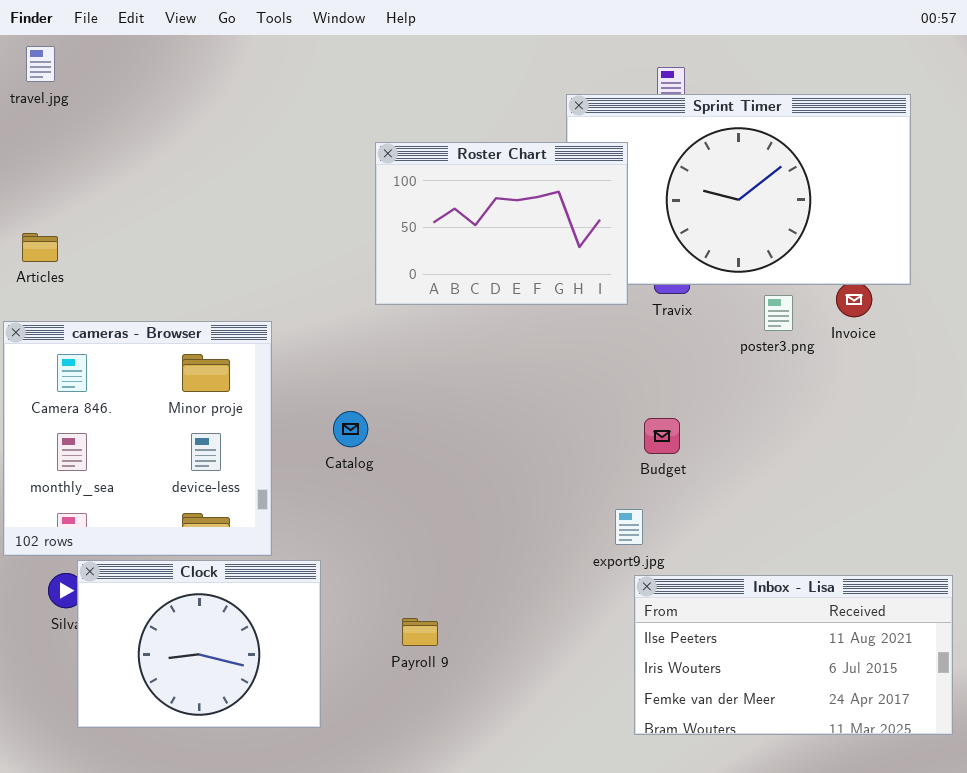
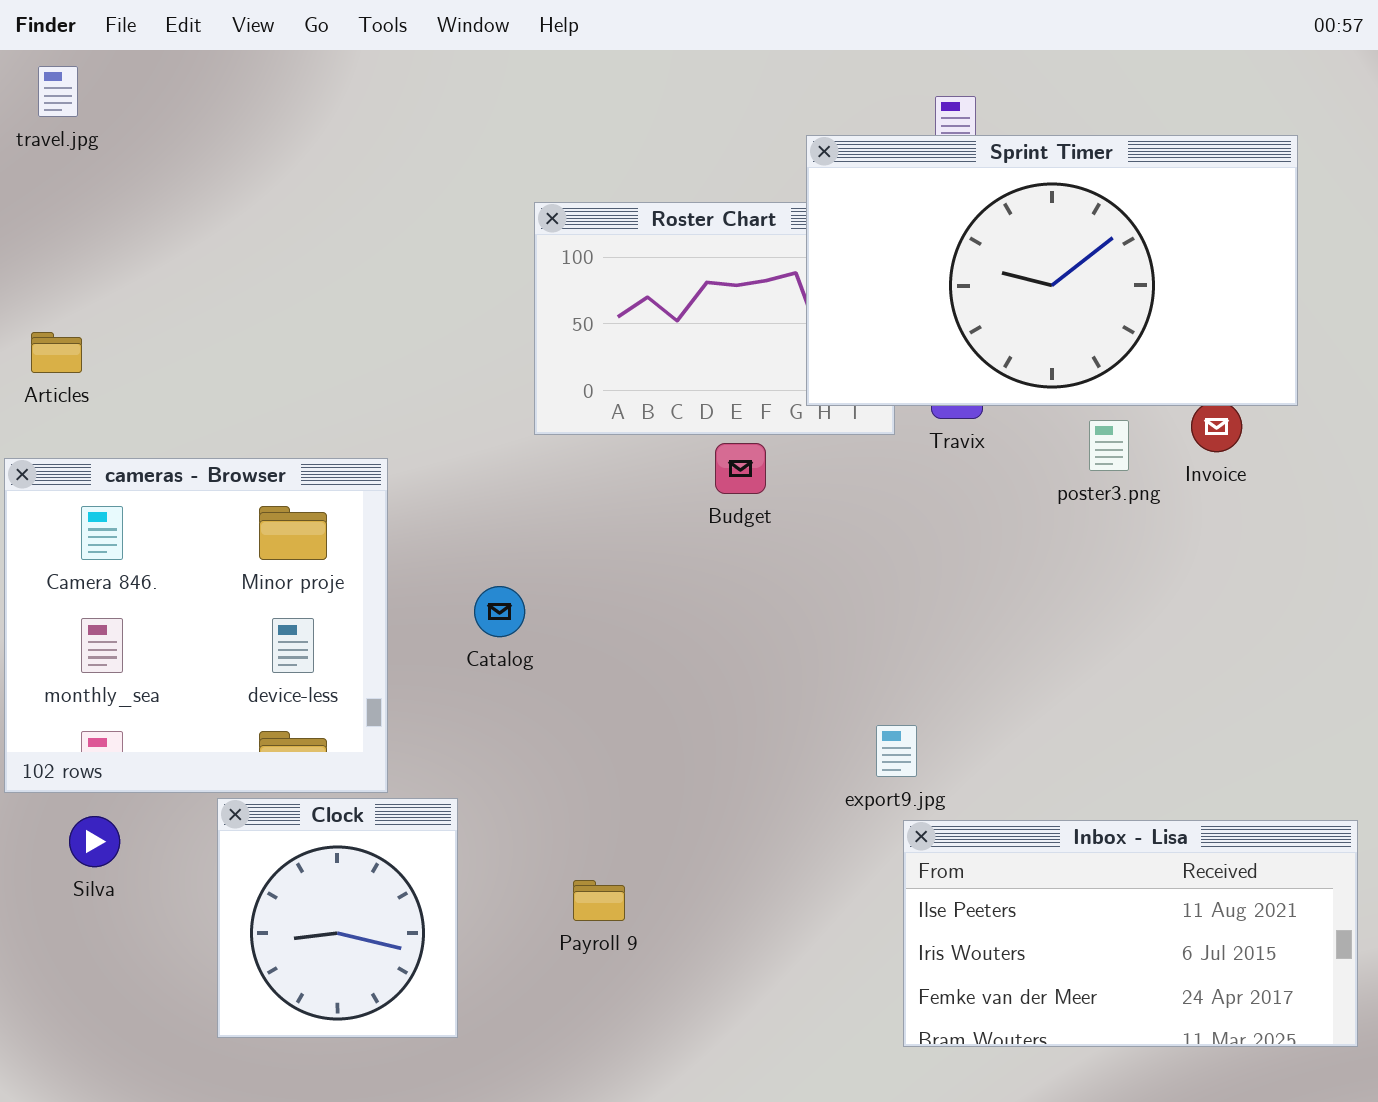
Sprint Timer: [566,94,911,285] -> [806,135,1298,406], raised
Budget: [644,418,680,454] -> [715,443,766,494], moved
Clock: [77,560,321,728] -> [217,798,458,1038], resized

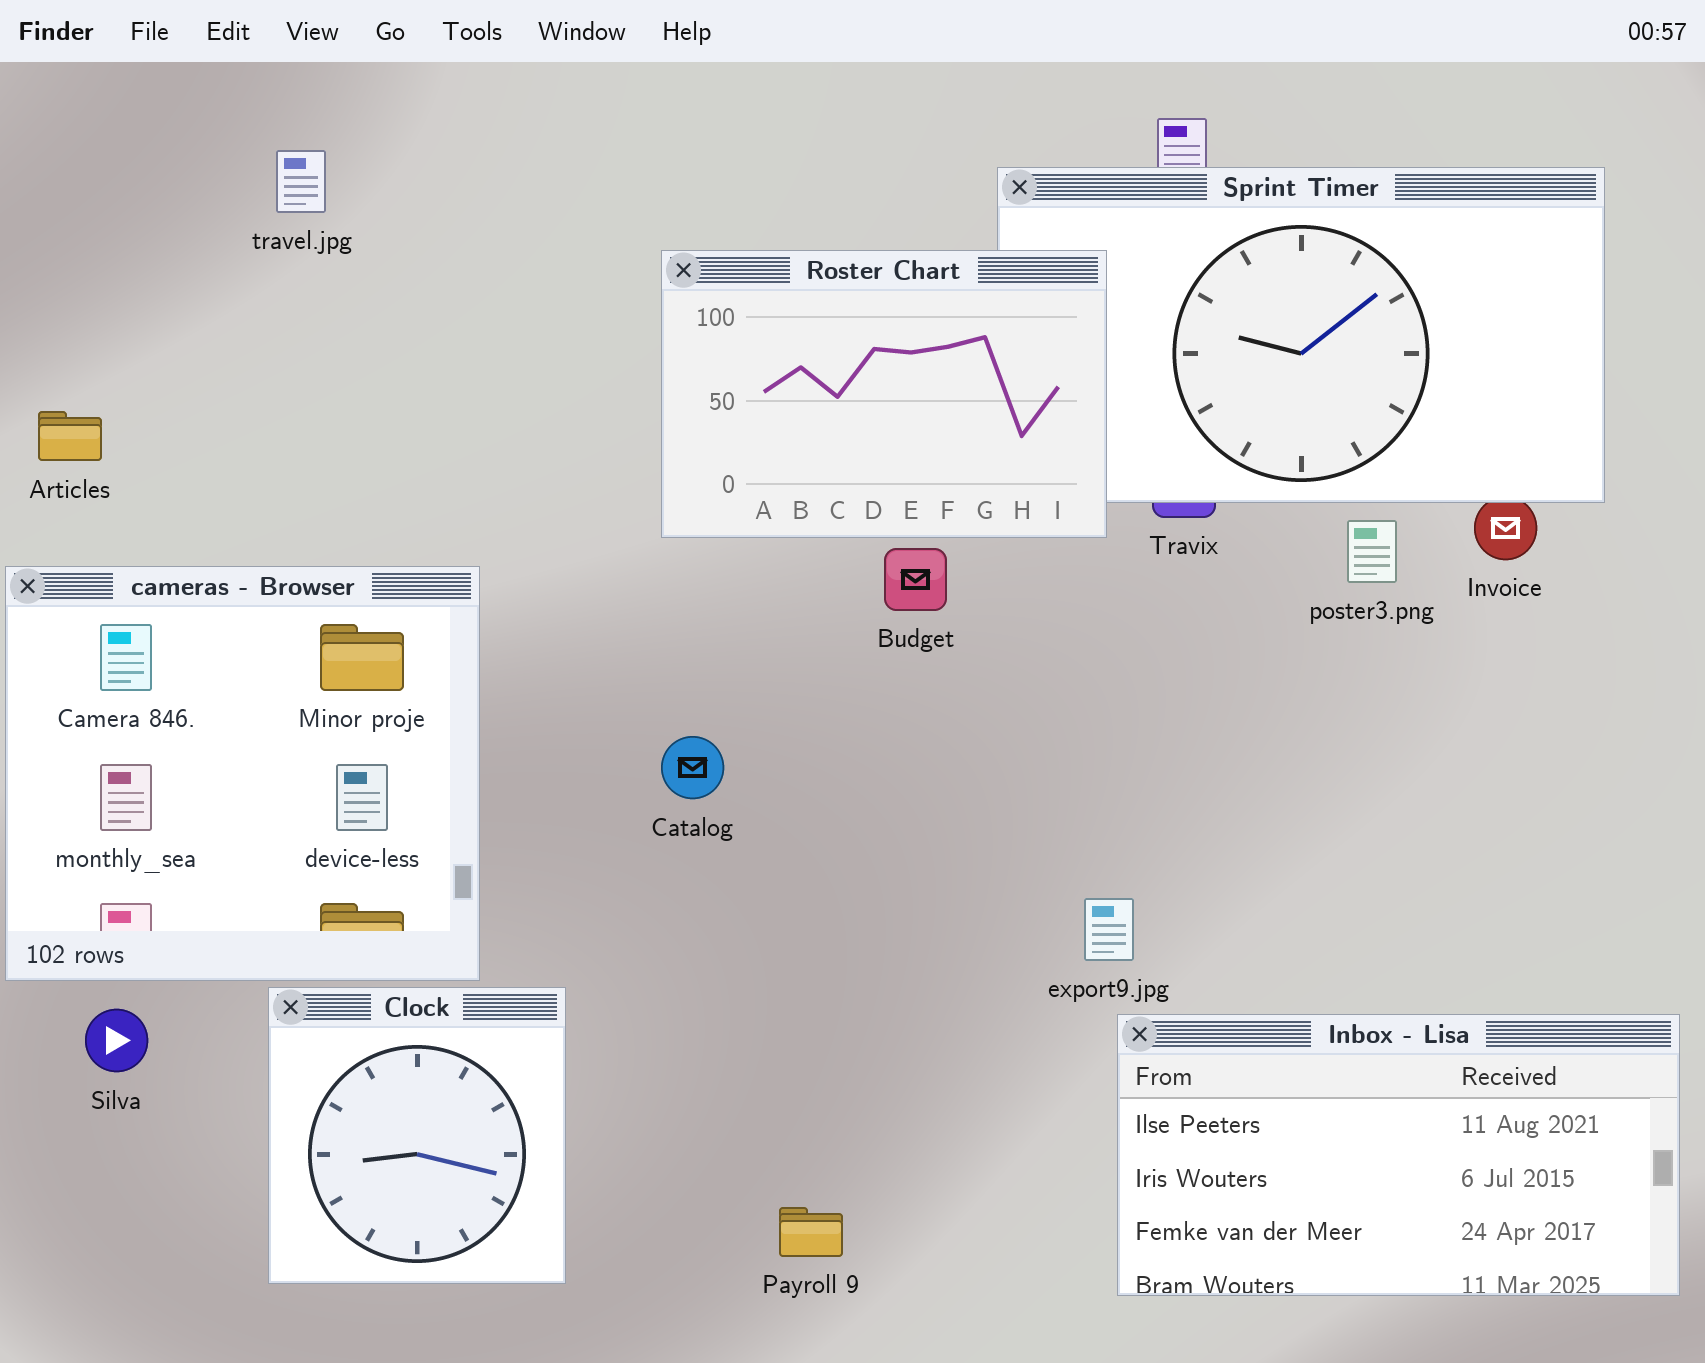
travel.jpg: [38,66,78,117] -> [276,150,326,213], moved
Roster Chart: [534,202,895,435] -> [661,250,1107,538], raised
Catalog: [474,586,525,637] -> [661,736,724,799], moved
Payroll 9: [573,880,625,921] -> [779,1207,843,1257], moved

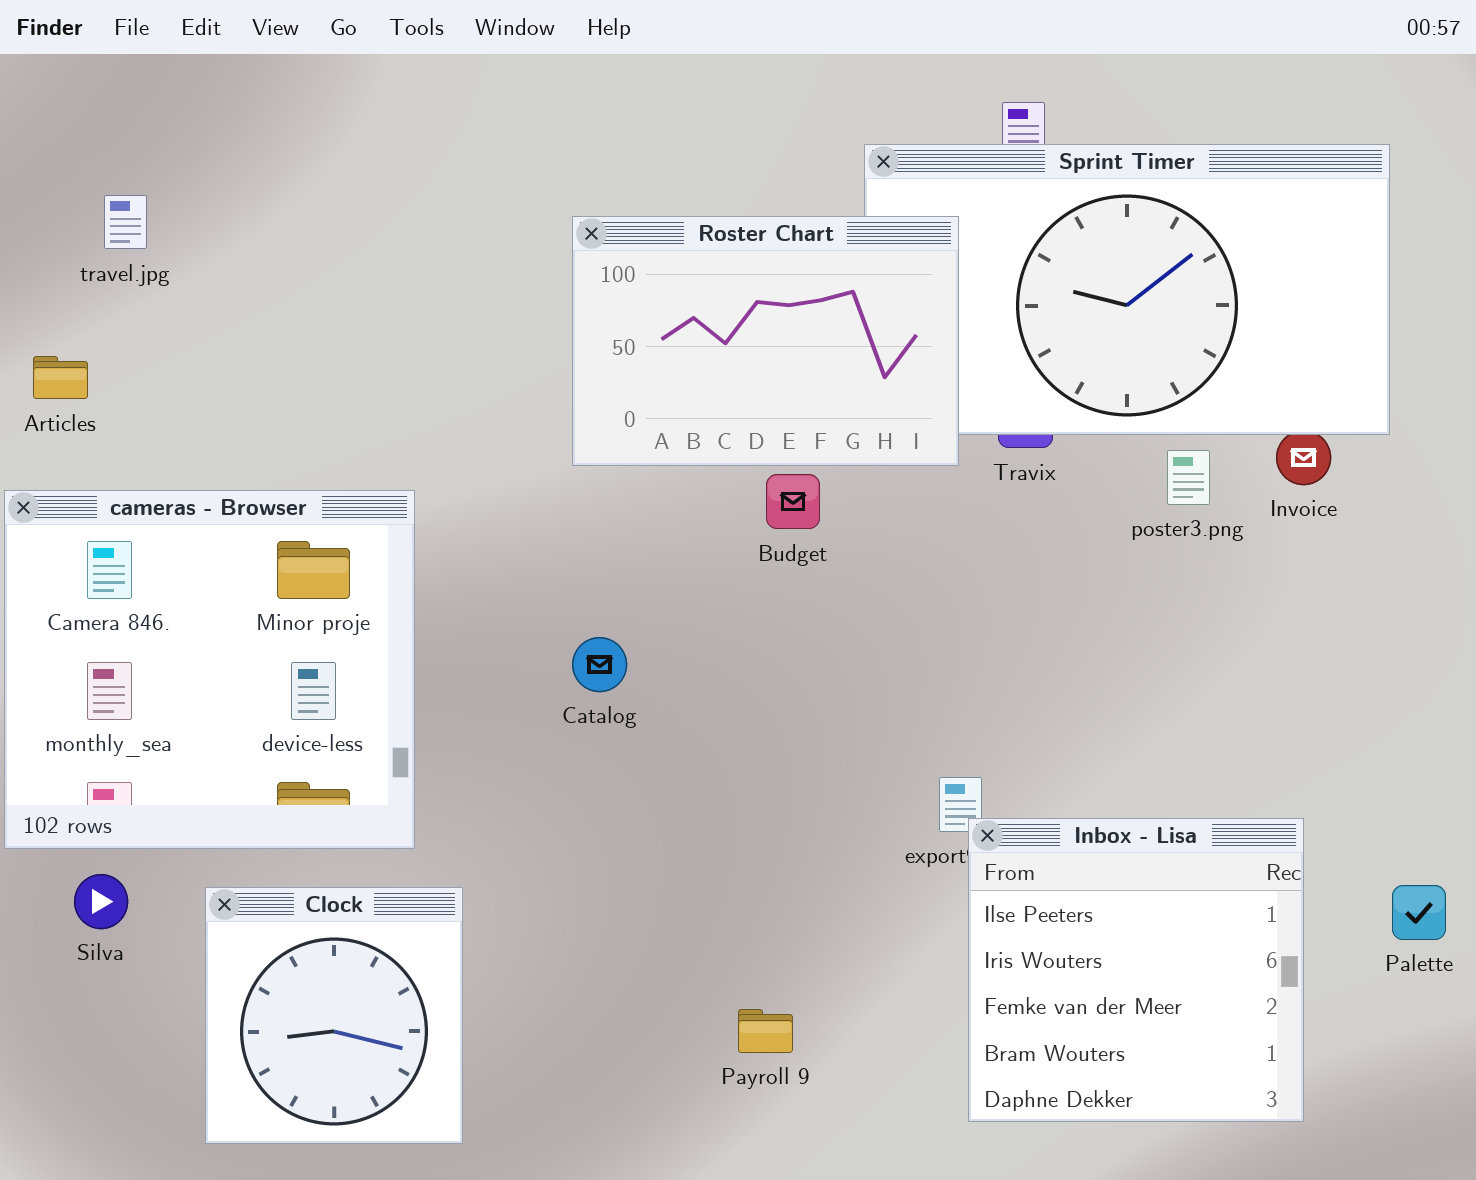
travel.jpg: [276,150,326,213] -> [104,195,147,249], moved
Clock: [268,987,566,1284] -> [205,887,463,1144], moved
Inbox - Lisa: [1117,1014,1680,1296] -> [968,818,1304,1122], resized
Payroll 9: [779,1207,843,1257] -> [738,1009,793,1053], moved

